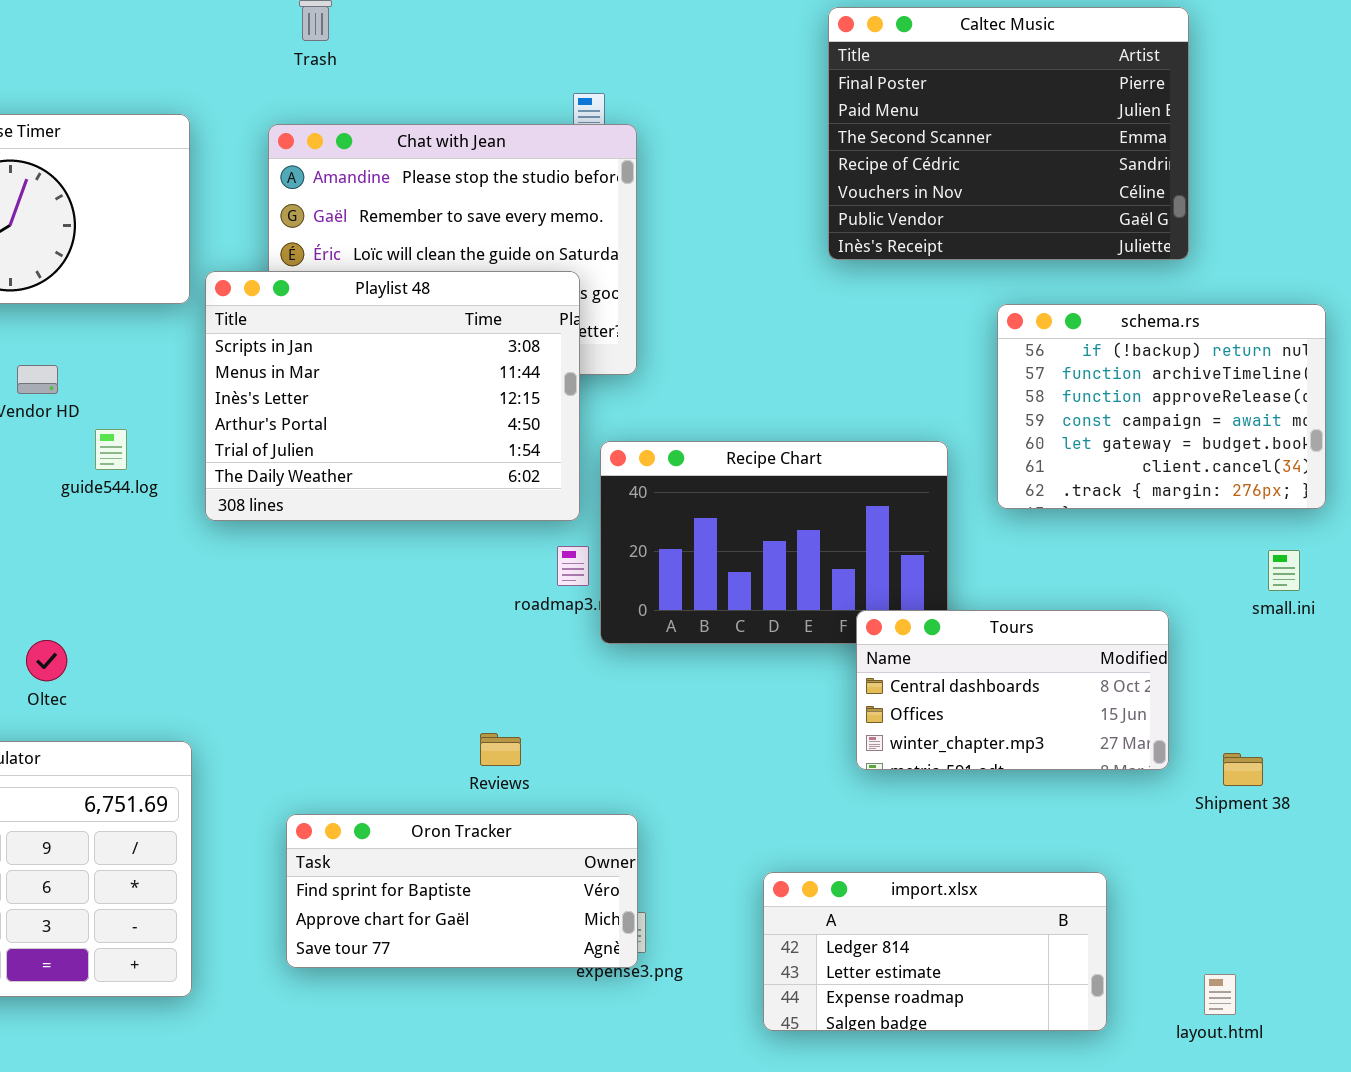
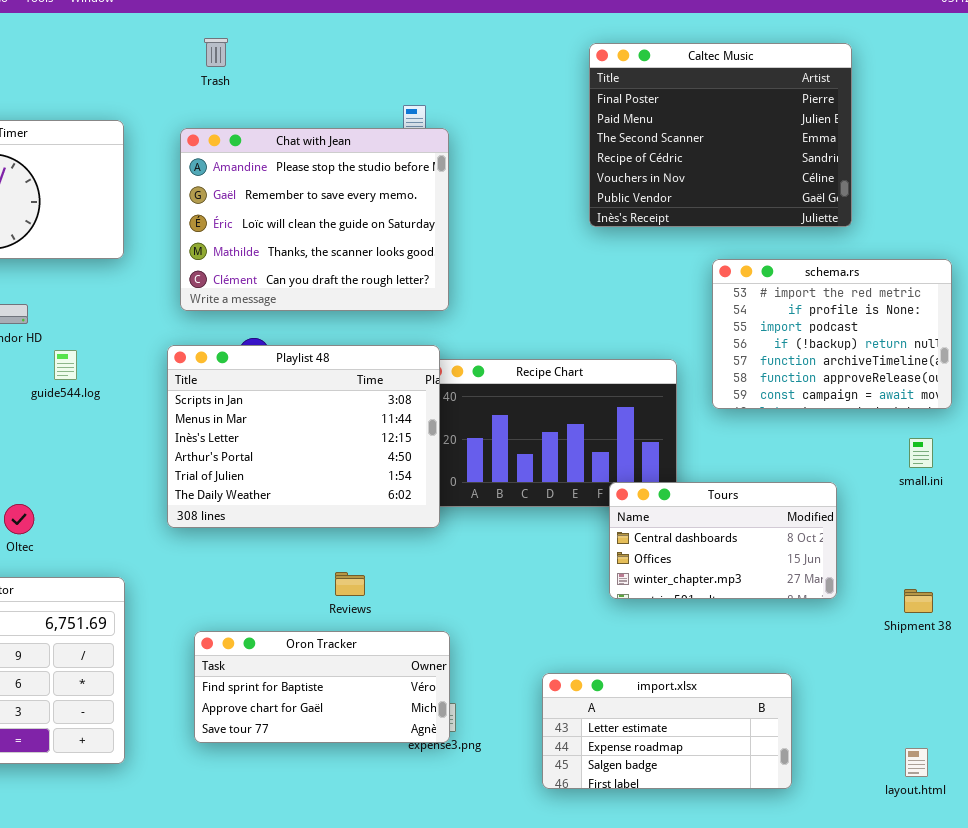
Playlist 48: [205,271,580,521] -> [167,345,440,528], moved
schema.rs: [997,304,1326,509] -> [712,259,952,409], scrolled up 3 rows
Shipment 38: [1223,753,1263,786] -> [904,589,933,613], moved
import.xlsx: [763,872,1107,1031] -> [542,673,792,789], scrolled down 1 row
layout.html: [1204,974,1236,1015] -> [905,748,928,777], moved

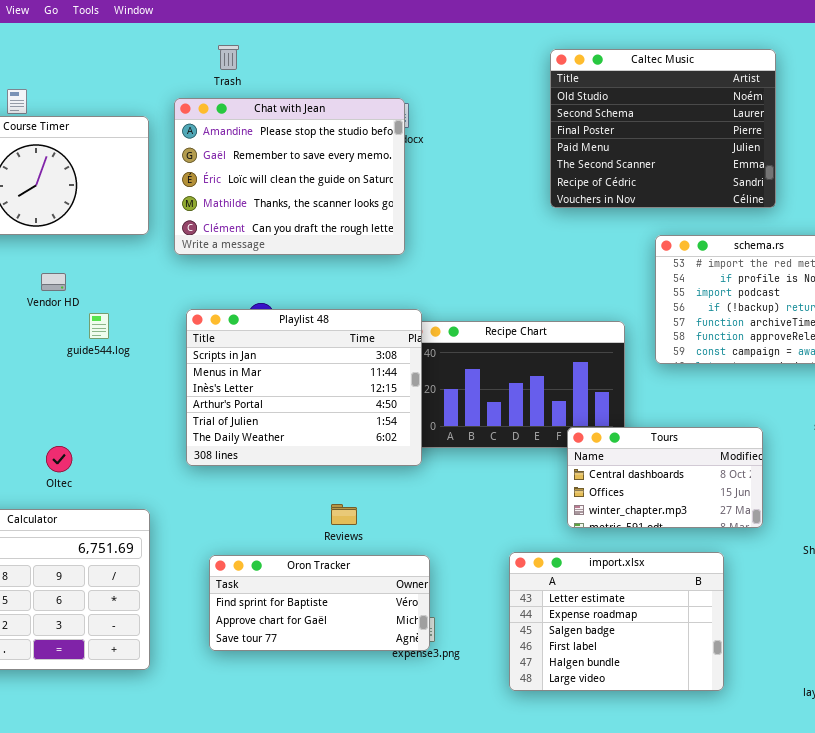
Caltec Music: [589,43,852,227] -> [550,49,776,208], scrolled up 2 rows
Chat with Jean: [180,128,449,311] -> [174,98,405,255], moved
import.xlsx: [542,673,792,789] -> [509,552,724,691], resized

